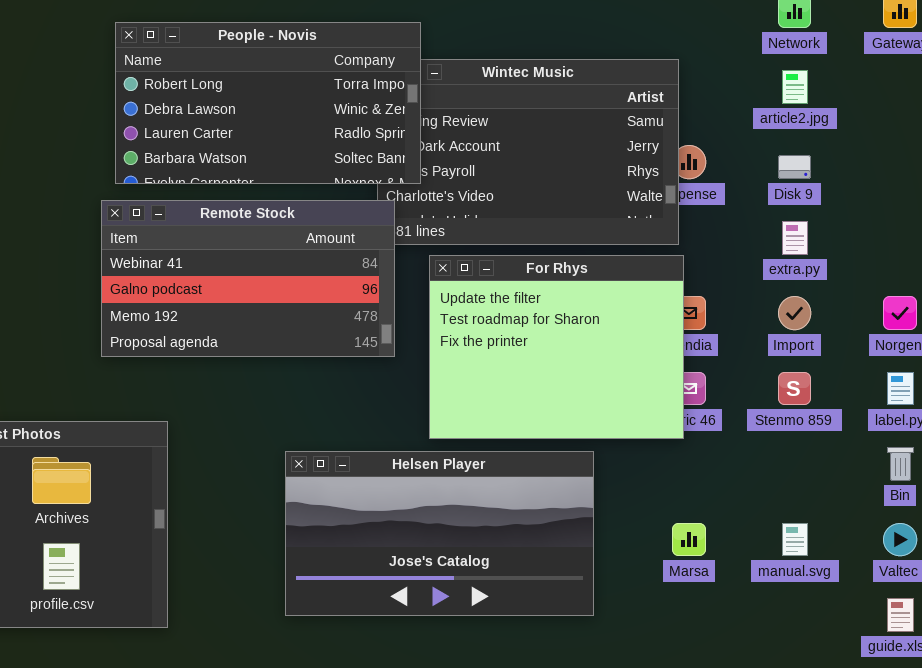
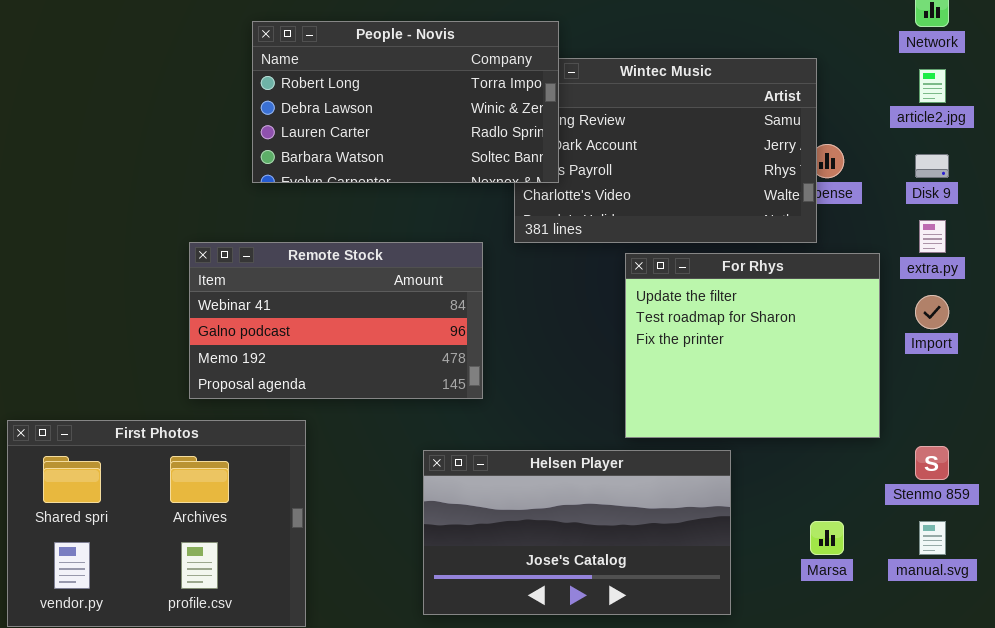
Remote Stock: [101,200,395,357] -> [189,242,483,399], moved
For Rhys: [429,255,684,439] -> [625,253,880,438], moved
Stenmo 859: [778,372,811,405] -> [915,446,949,480], moved

